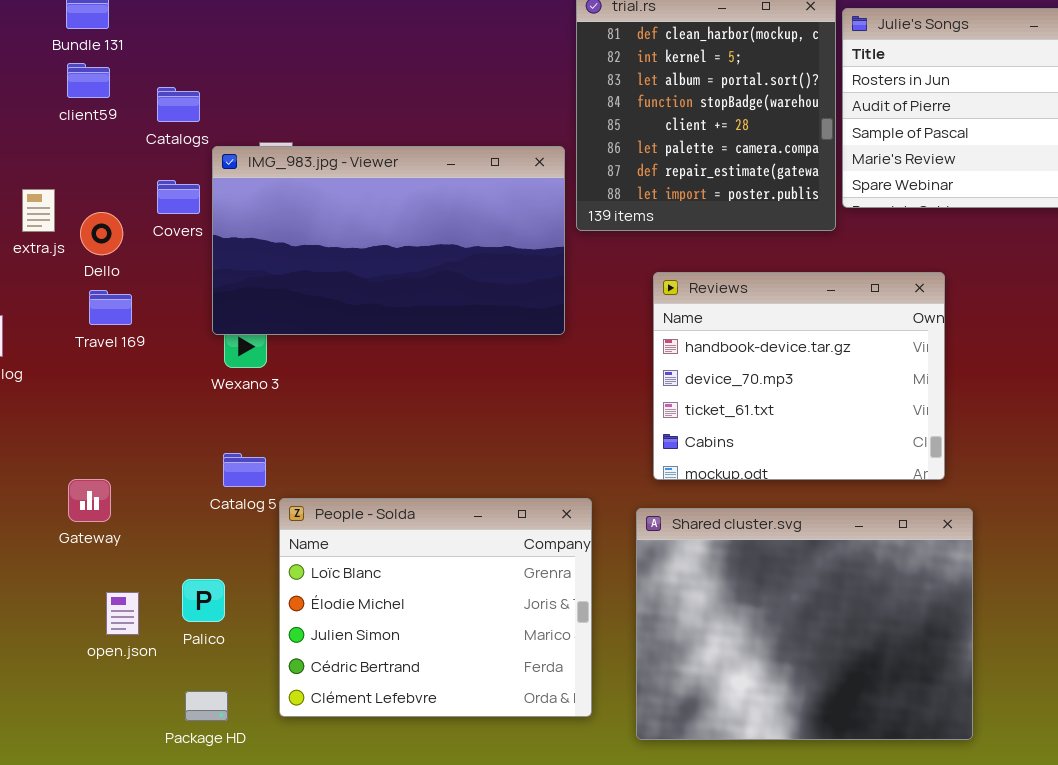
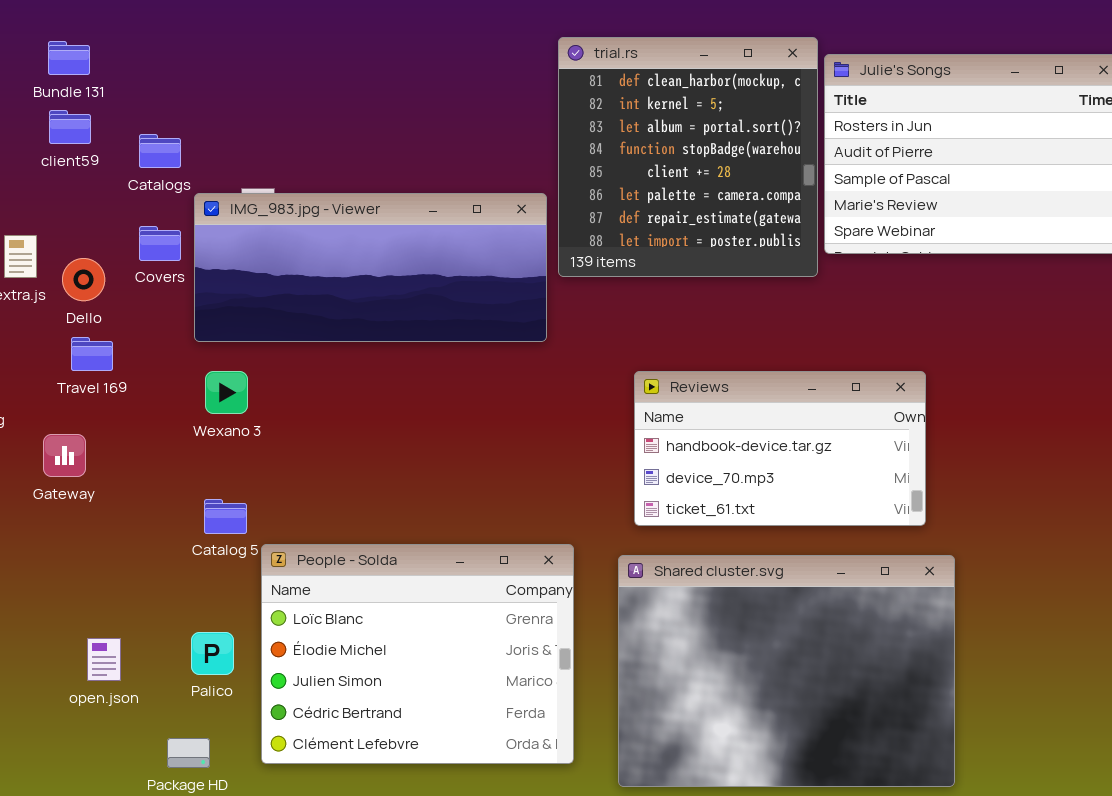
IMG_983.jpg - Viewer: [212,146,565,335] -> [194,193,547,342], resized
Reviews: [653,272,945,480] -> [634,371,926,526], resized
Gateway: [68,479,111,522] -> [43,434,86,477], moved
Palico: [182,579,225,622] -> [191,632,234,675], moved

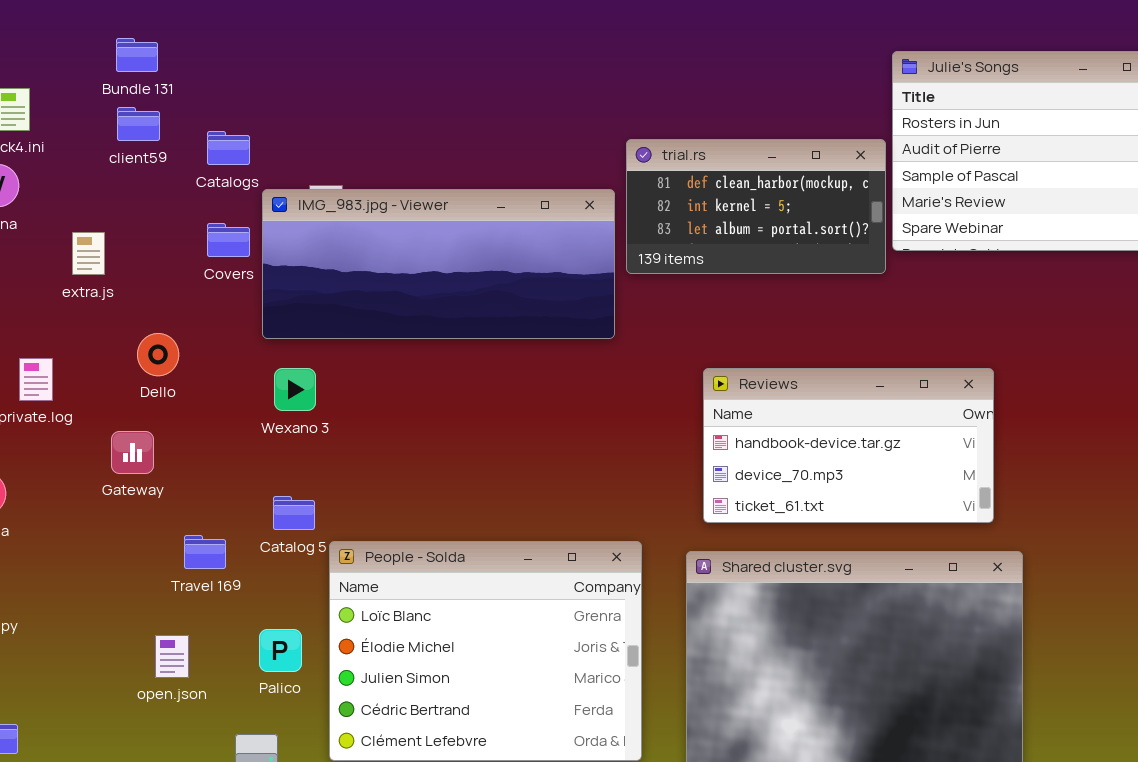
trial.rs: [558,37,818,277] -> [626,139,886,274], resized
Dello: [62,258,105,301] -> [137,333,179,376], moved
Travel 169: [71,337,113,371] -> [184,535,226,569], moved

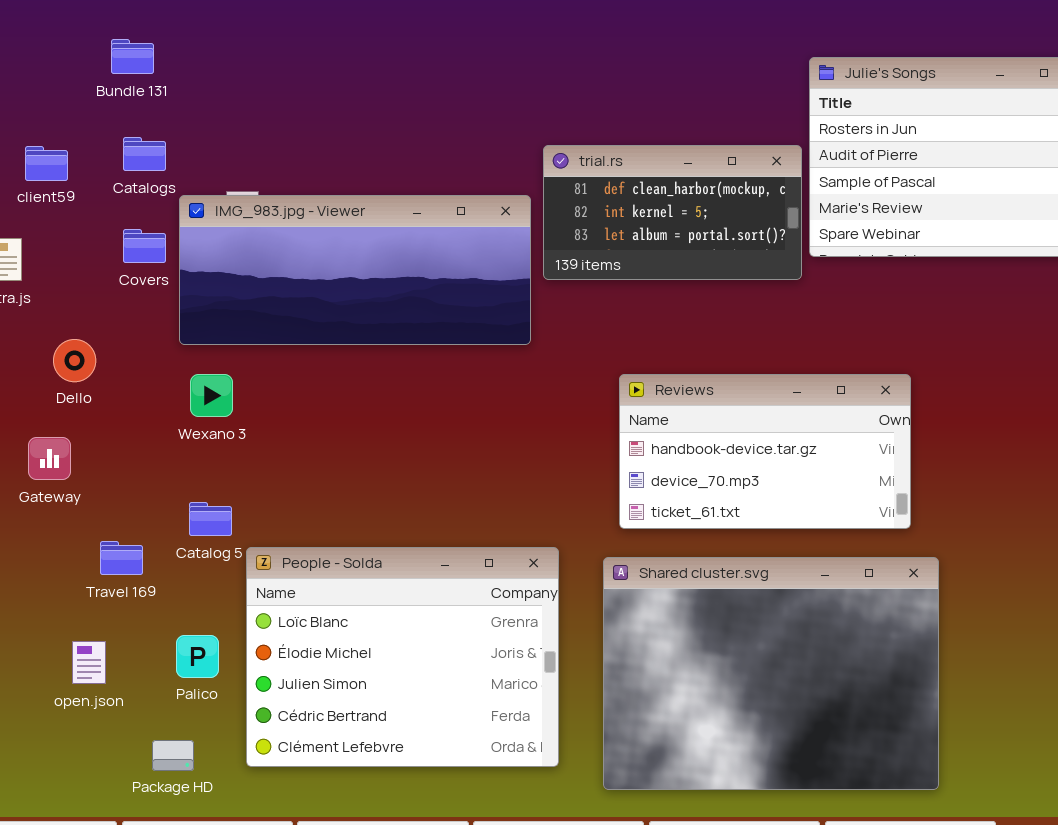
Bundle 131: [116,38,158,72] -> [111,39,154,74], moved
client59: [117,107,160,141] -> [25,146,68,181], moved

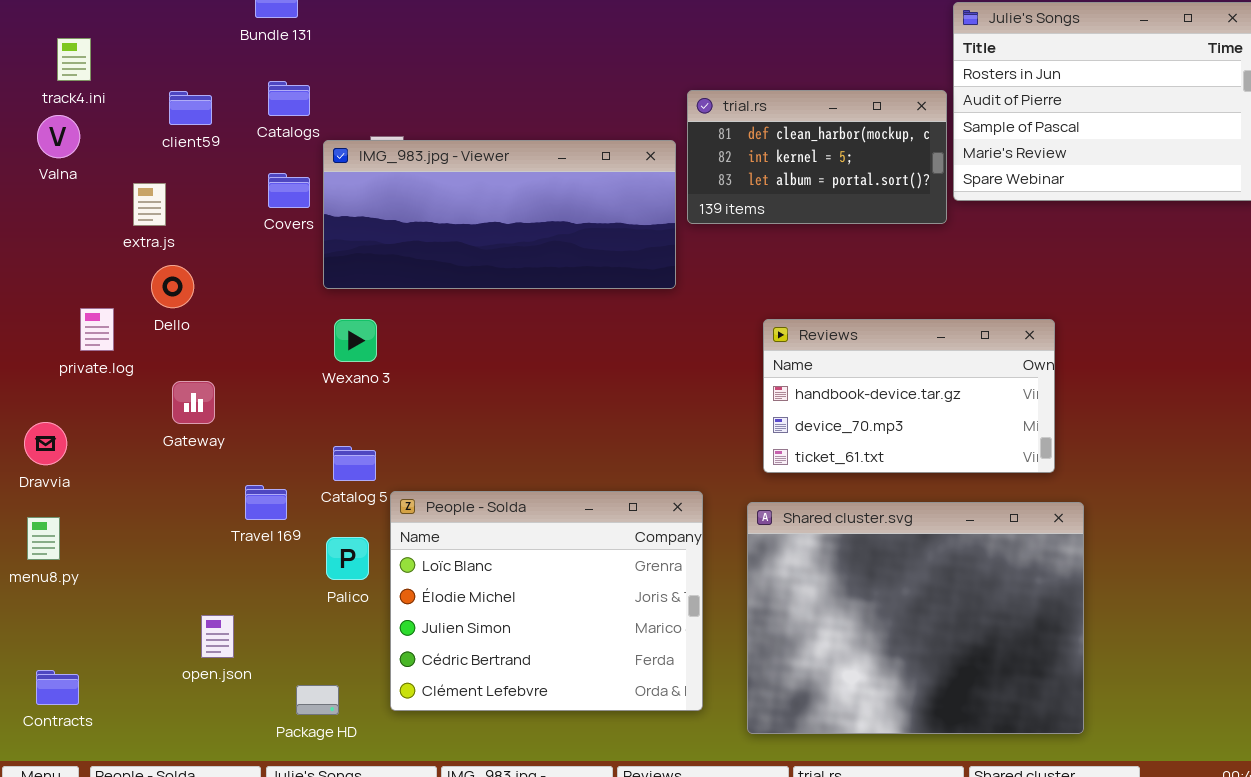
Dello: [53,339,96,382] -> [151,265,194,308], moved
Palico: [176,635,219,678] -> [326,537,369,580], moved
open.json: [72,641,106,684] -> [201,615,234,658], moved

